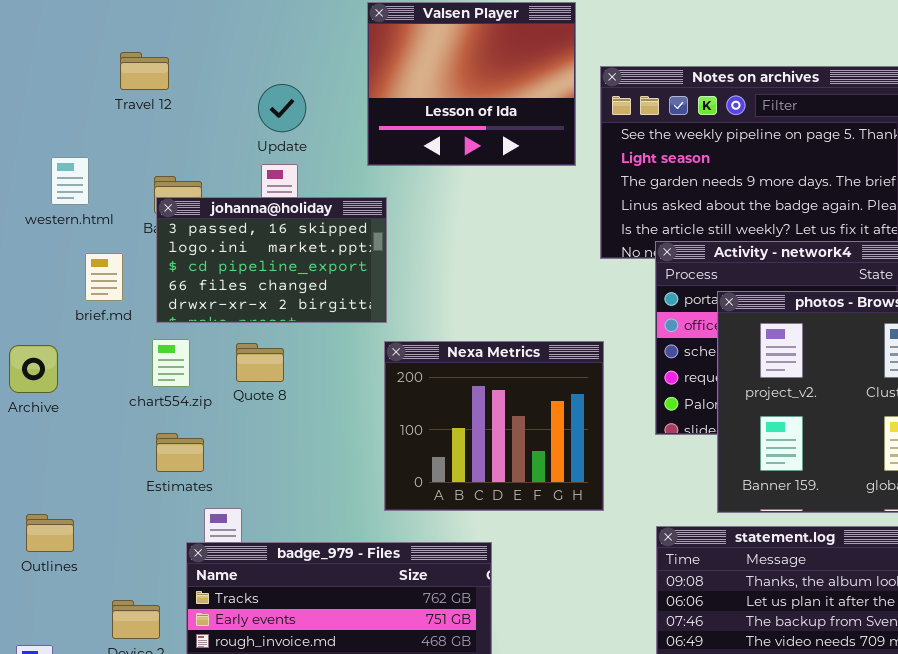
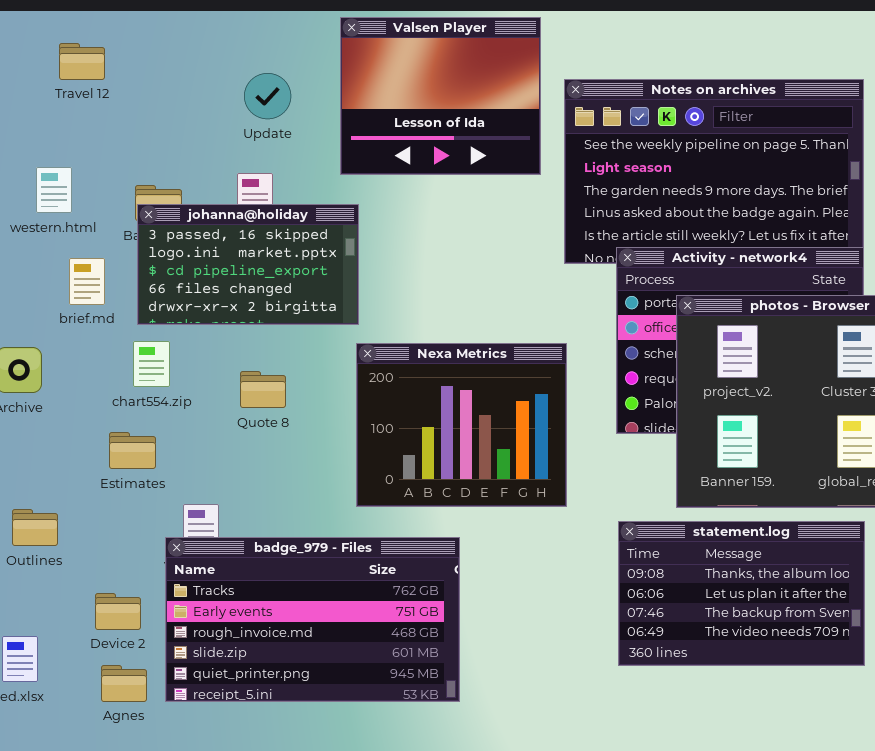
Travel 12: [120,52,169,90] -> [59,43,105,80], moved
Update: [258,84,306,132] -> [244,73,291,119], moved
Quote 8: [236,343,284,382] -> [240,371,286,408], moved
Estimates: [156,433,204,472] -> [109,432,156,469], moved

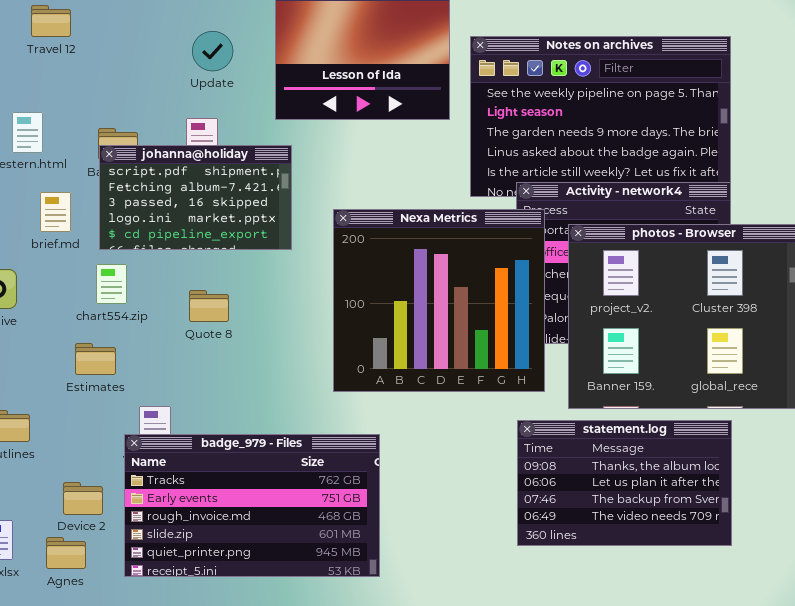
johanna@holiday: [137,204,359,325] -> [99,145,292,250], scrolled up 2 rows
Nexa Metrics: [356,343,567,507] -> [333,209,545,392], moved, resized
Agnes: [101,665,147,702] -> [46,537,86,569], moved

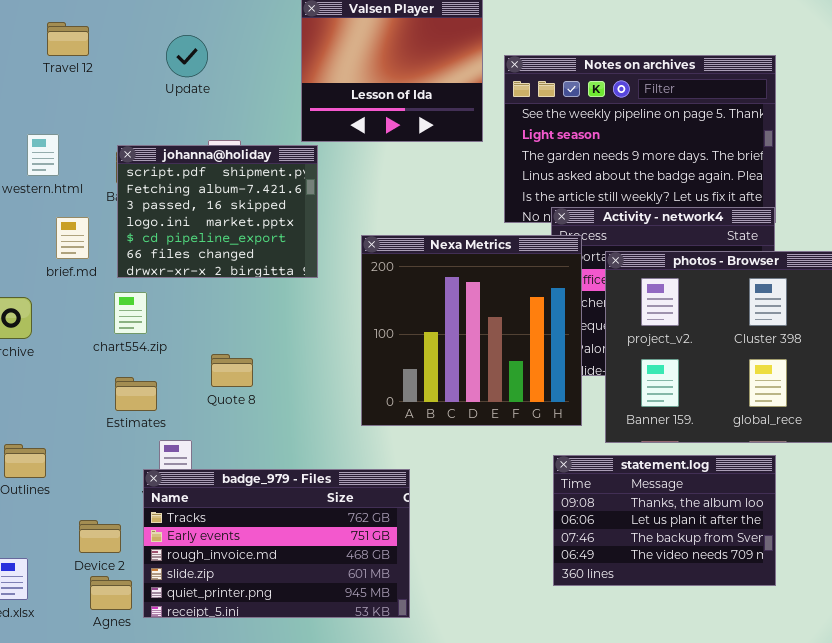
Update: [192,31,233,71] -> [166,35,208,77], moved
johanna@holiday: [99,145,292,250] -> [117,145,318,278], resized
Quote 8: [189,290,229,322] -> [211,354,253,387], moved
Estimates: [75,343,116,375] -> [115,377,157,411], moved
Agnes: [46,537,86,569] -> [90,576,132,610], moved

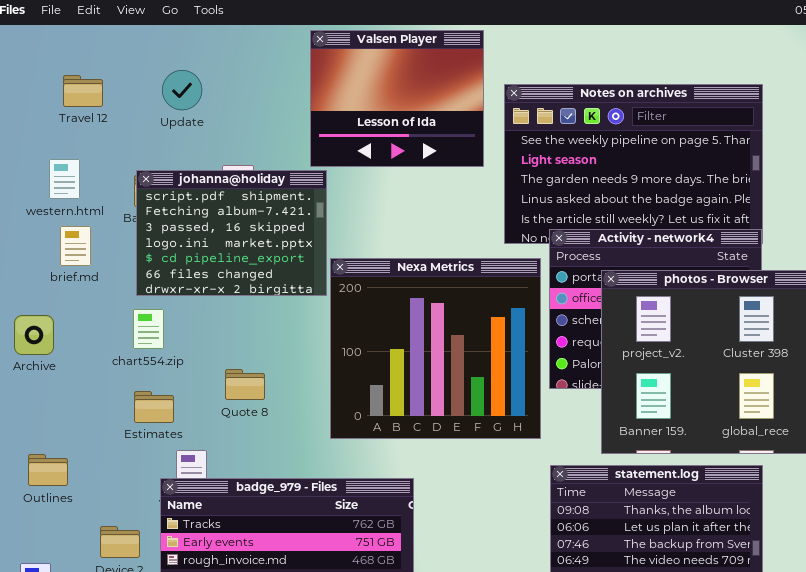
Travel 12: [47,22,89,56] -> [63,75,103,107], moved
Update: [166,35,208,77] -> [162,70,202,110], moved
brief.md: [56,217,89,259] -> [60,226,91,266], moved
Nexa Metrics: [361,235,582,426] -> [330,258,541,439], moved

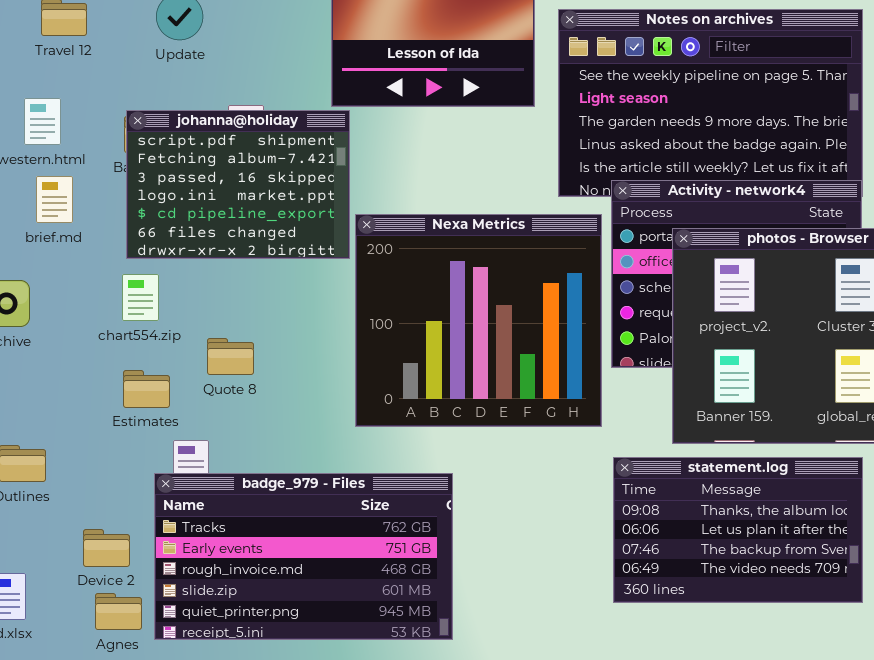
Quote 8: [225,369,265,400] -> [207,338,254,375], moved

